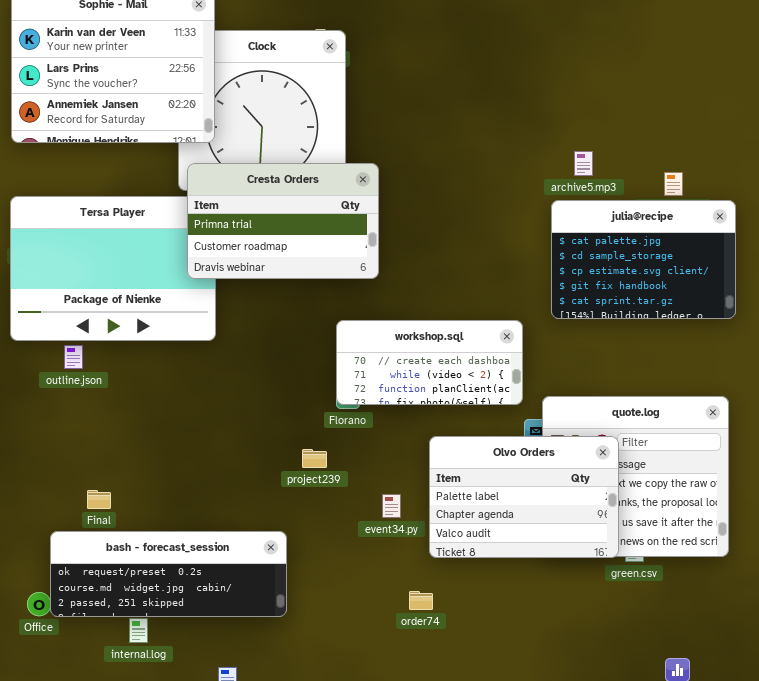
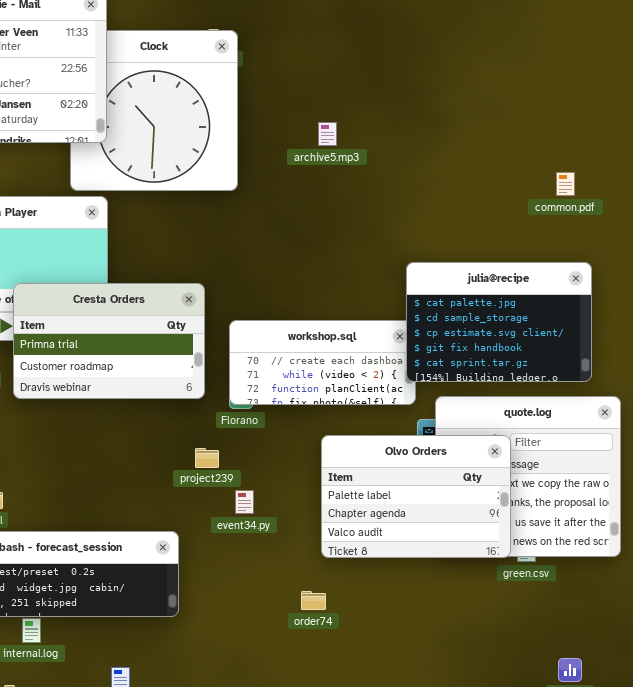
archive5.mp3: [574,151,593,176] -> [318,122,337,146], moved
Cresta Orders: [187,163,379,279] -> [13,283,205,399], moved
julia@recipe: [551,200,736,319] -> [406,262,592,382], moved
event34.py: [382,494,401,518] -> [235,490,254,514], moved

